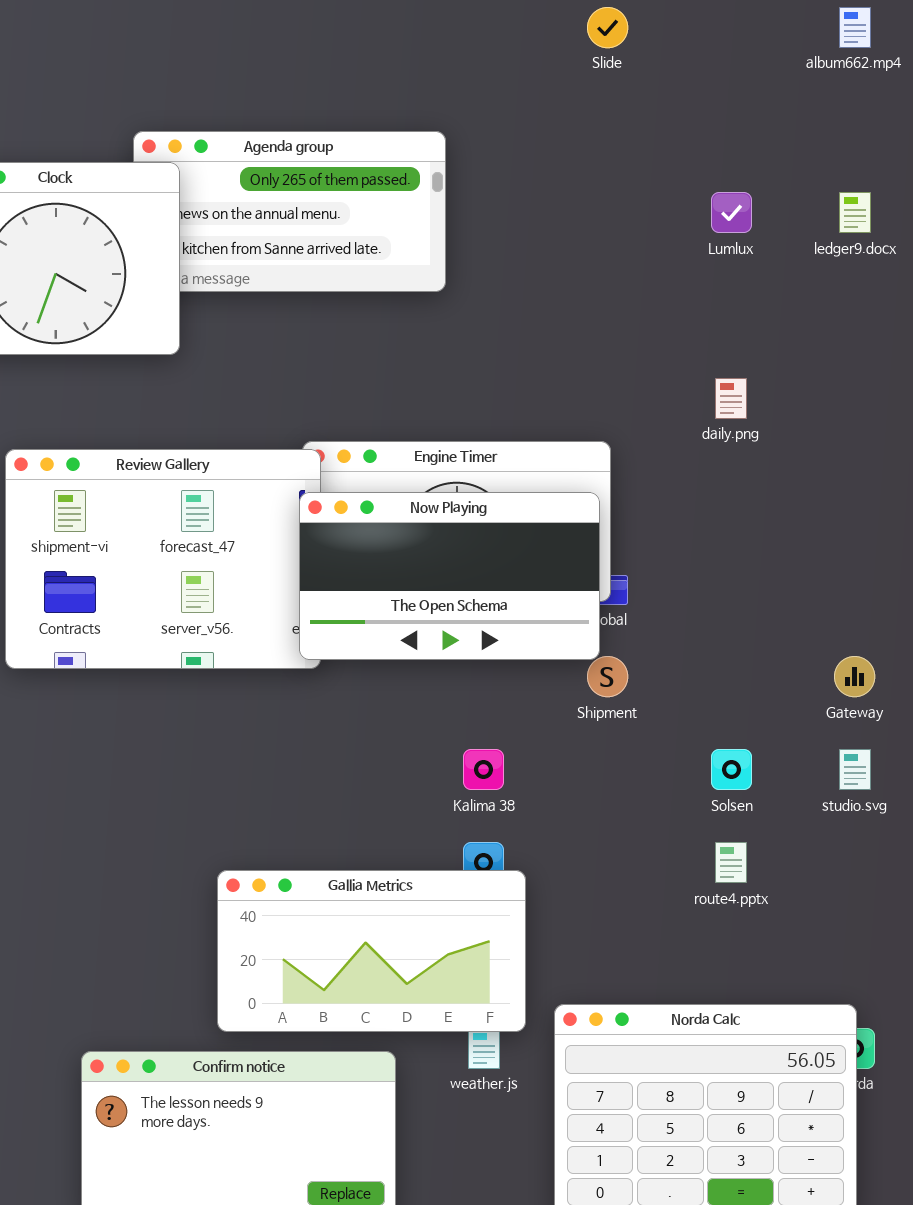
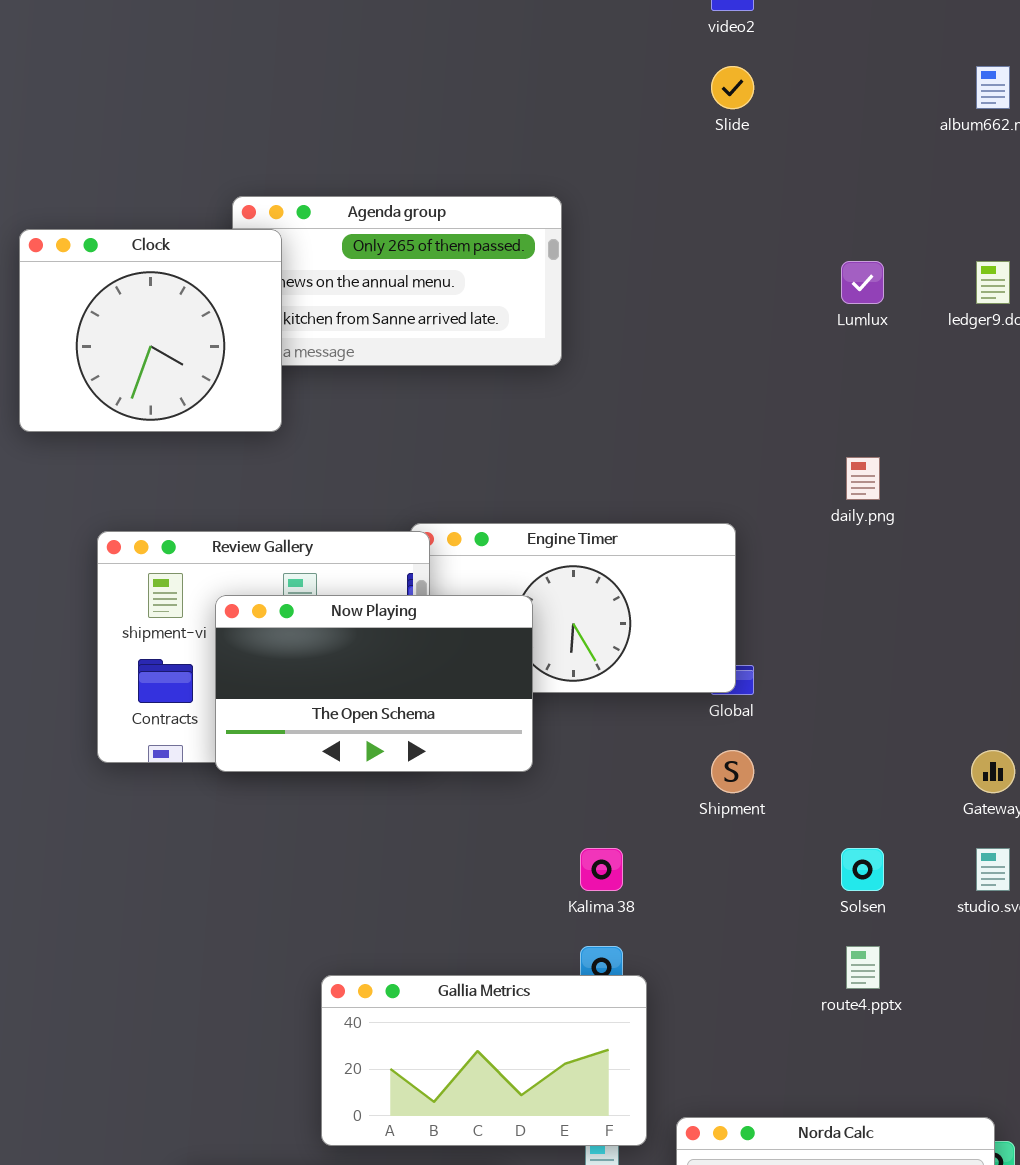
Now Playing: [299,492,600,660] -> [215,595,533,772], moved

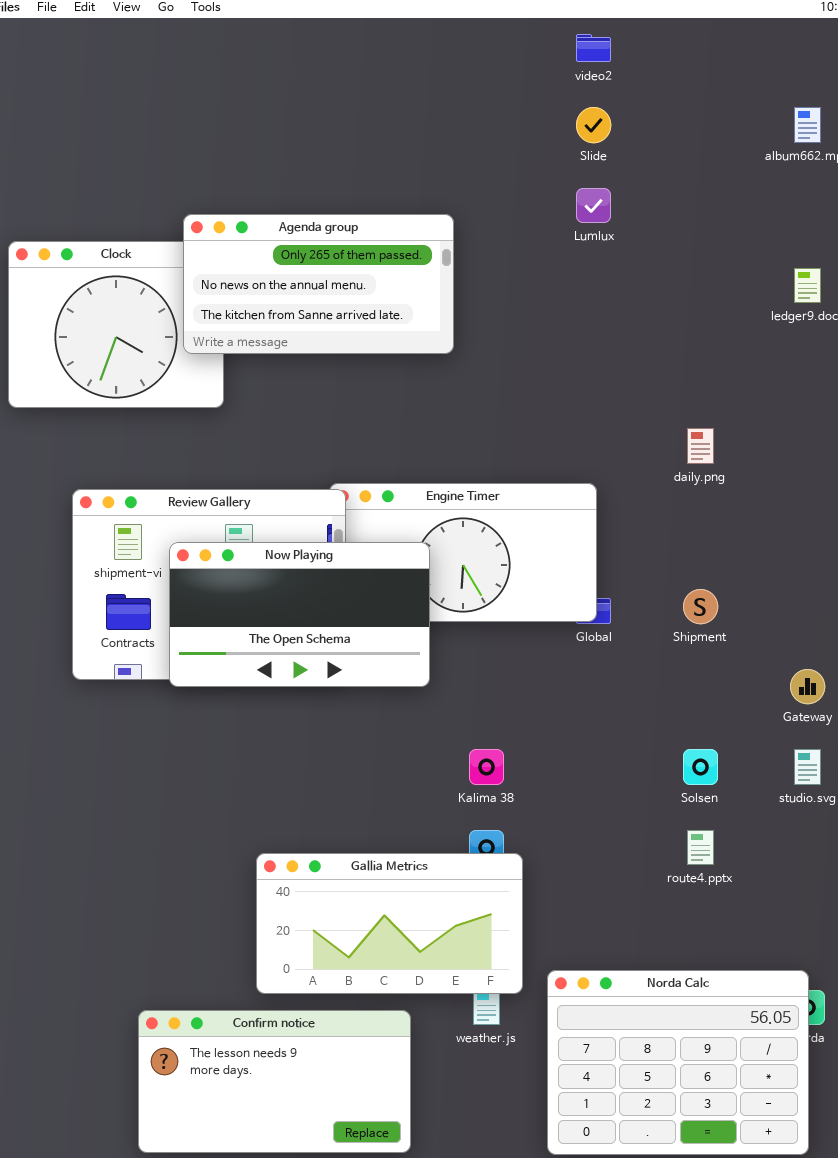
Agenda group: [232,196,562,366] -> [183,214,454,354], raised
Lumlux: [841,261,884,304] -> [576,188,611,223], moved
Shipment: [711,750,754,793] -> [683,589,718,624], moved

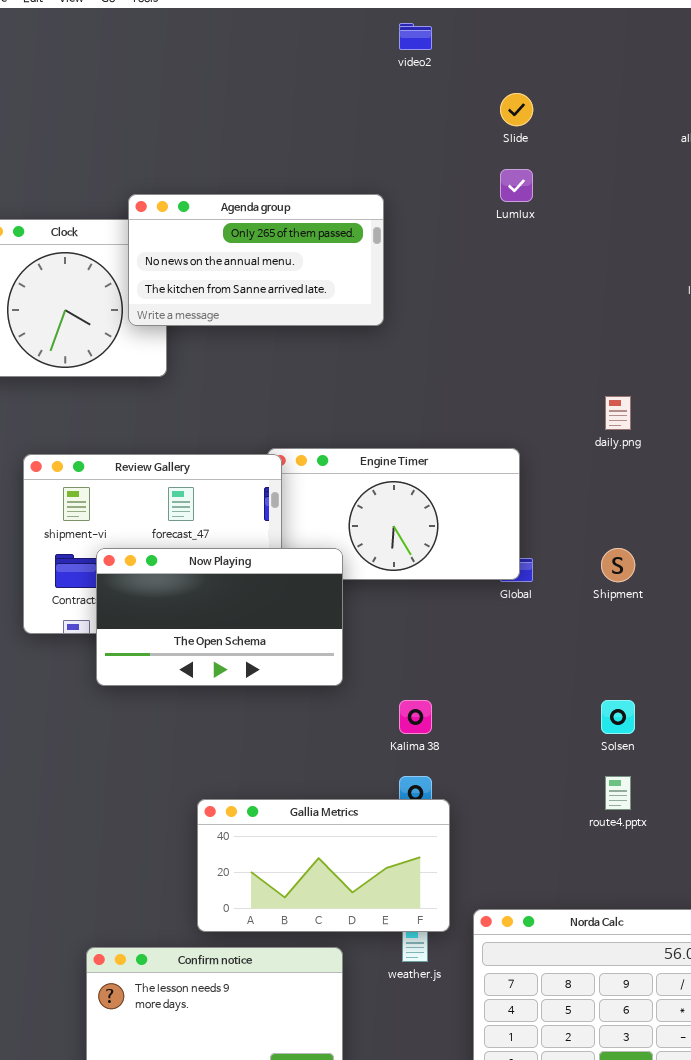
video2: [576,34,611,62] -> [399,23,432,50], moved
Now Playing: [169,542,430,687] -> [96,548,343,686], moved

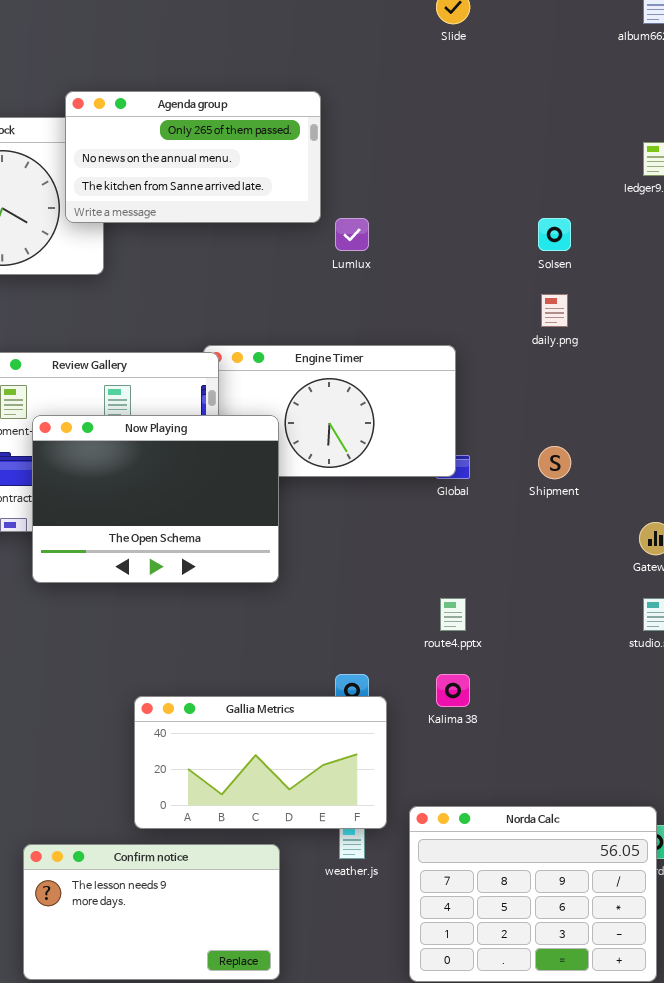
Lumlux: [500,169,533,202] -> [335,218,369,251], moved
Now Playing: [96,548,343,686] -> [32,415,279,583], resized
Kalima 38: [399,700,432,734] -> [436,674,470,707], moved
Solsen: [601,700,635,734] -> [538,218,571,251], moved
route4.pptx: [605,776,631,810] -> [440,598,466,631], moved

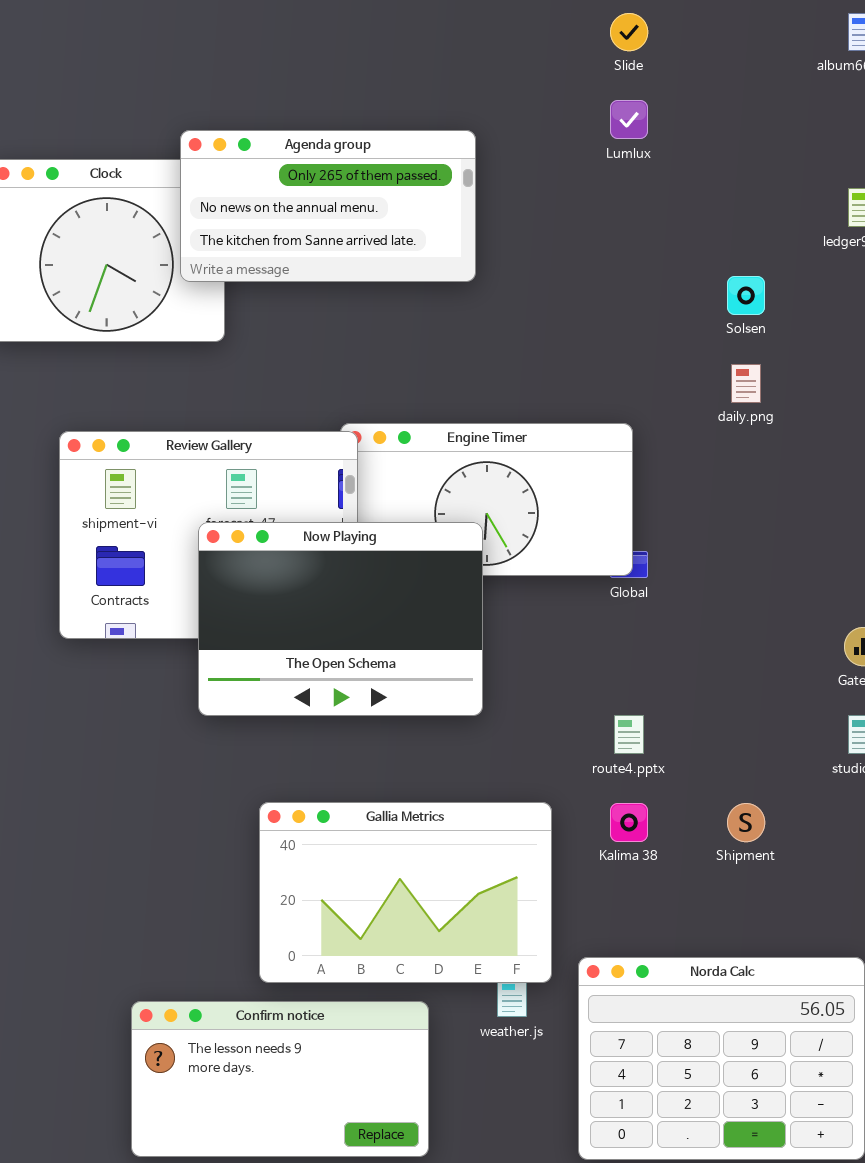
Lumlux: [335,218,369,251] -> [610,100,648,139], moved
Now Playing: [32,415,279,583] -> [198,522,483,716], moved
Shipment: [538,446,571,479] -> [727,803,765,842], moved
Gallia Metrics: [134,696,387,829] -> [259,802,552,983], resized

